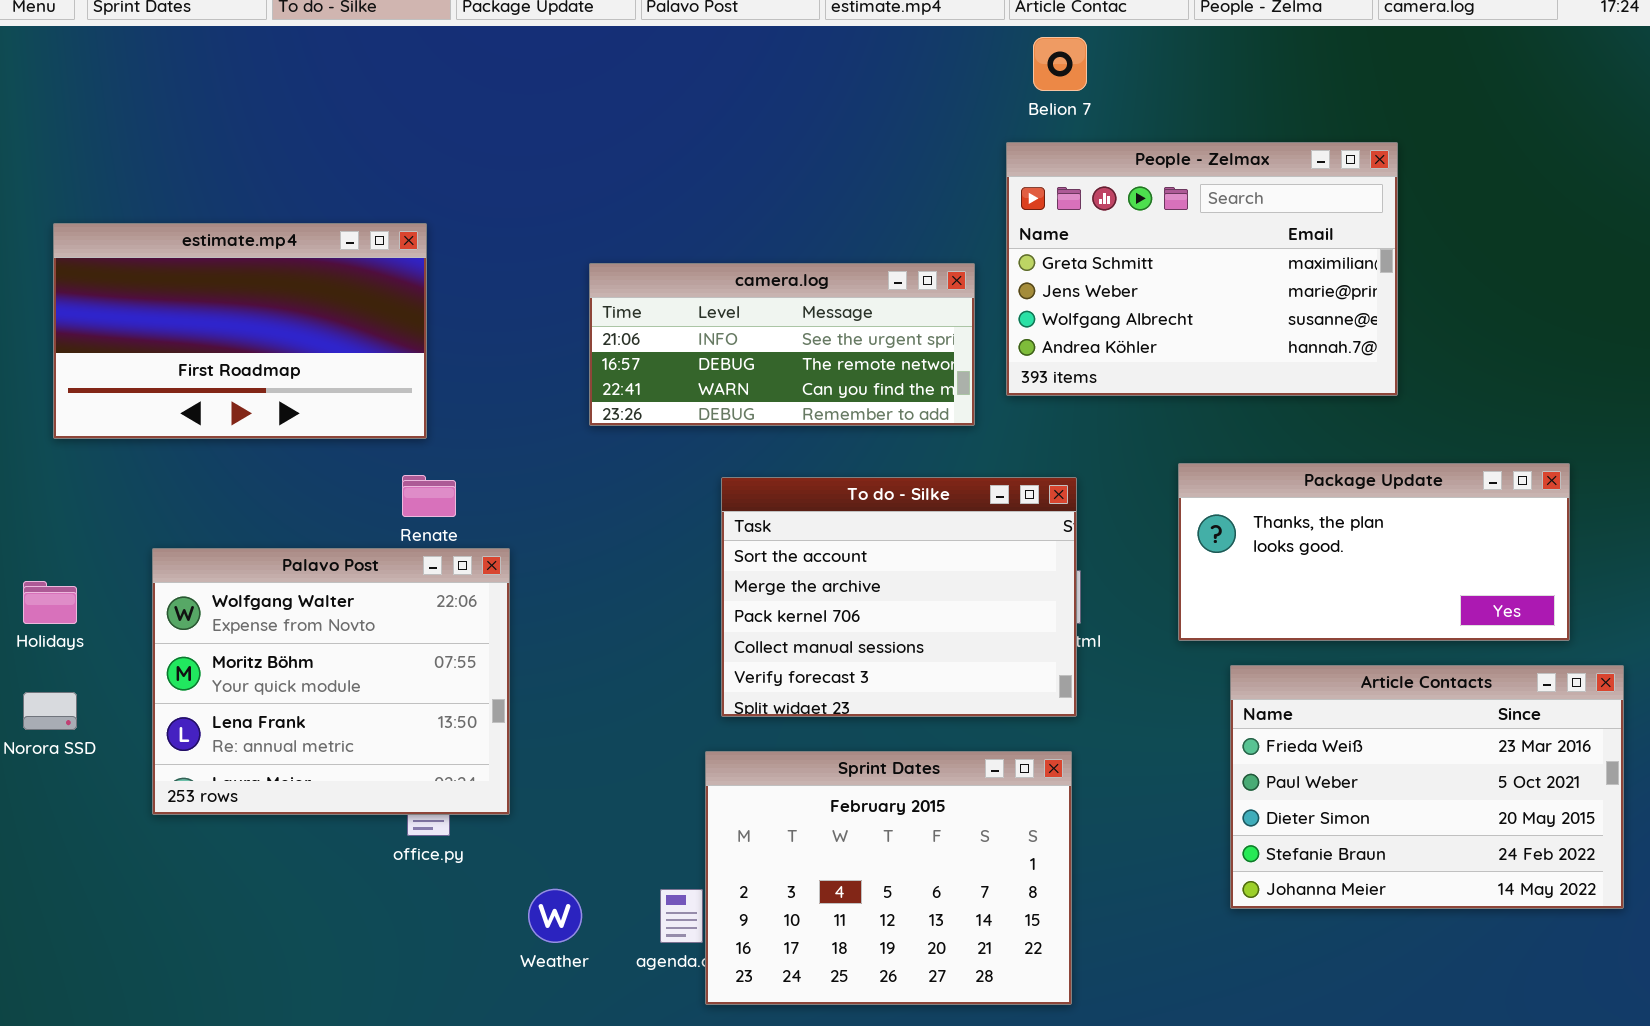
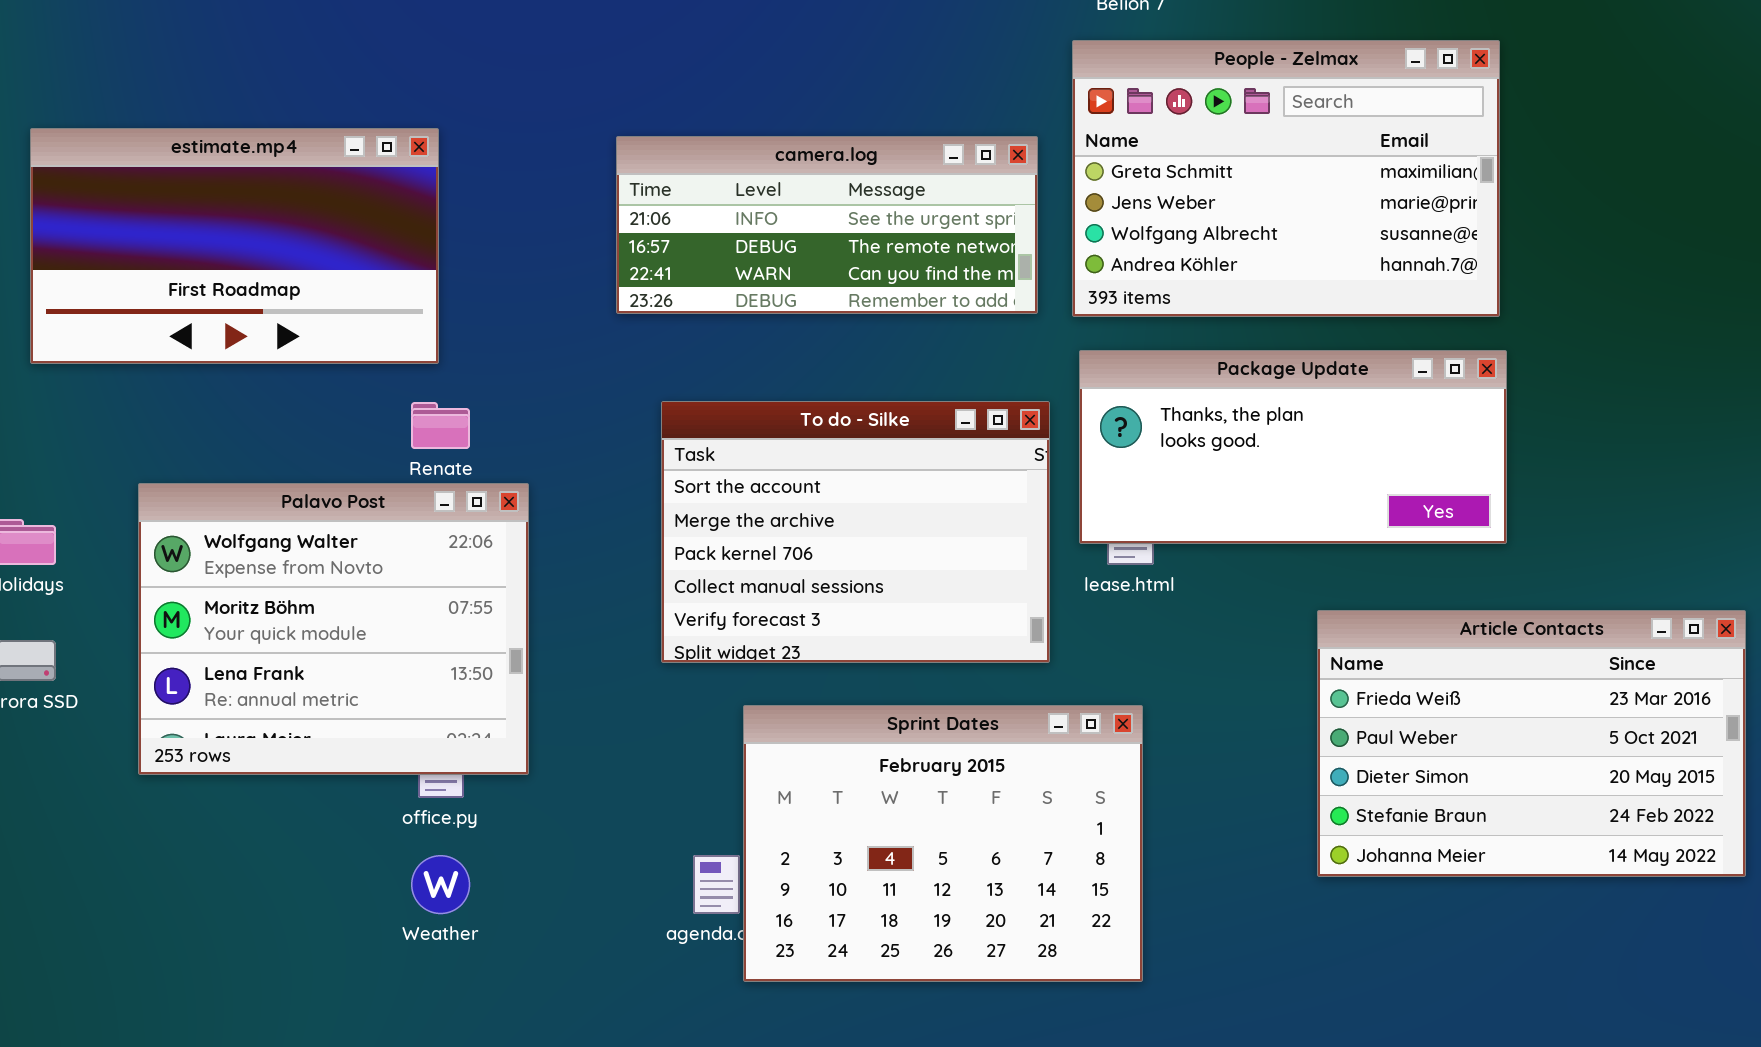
camera.log: [589,263,975,426] -> [616,136,1038,314], moved
Package Update: [1178,463,1570,641] -> [1079,350,1507,544], moved
To do - Silke: [721,477,1077,717] -> [661,401,1050,663], moved
Weather: [528,889,582,943] -> [411,855,470,914], moved

